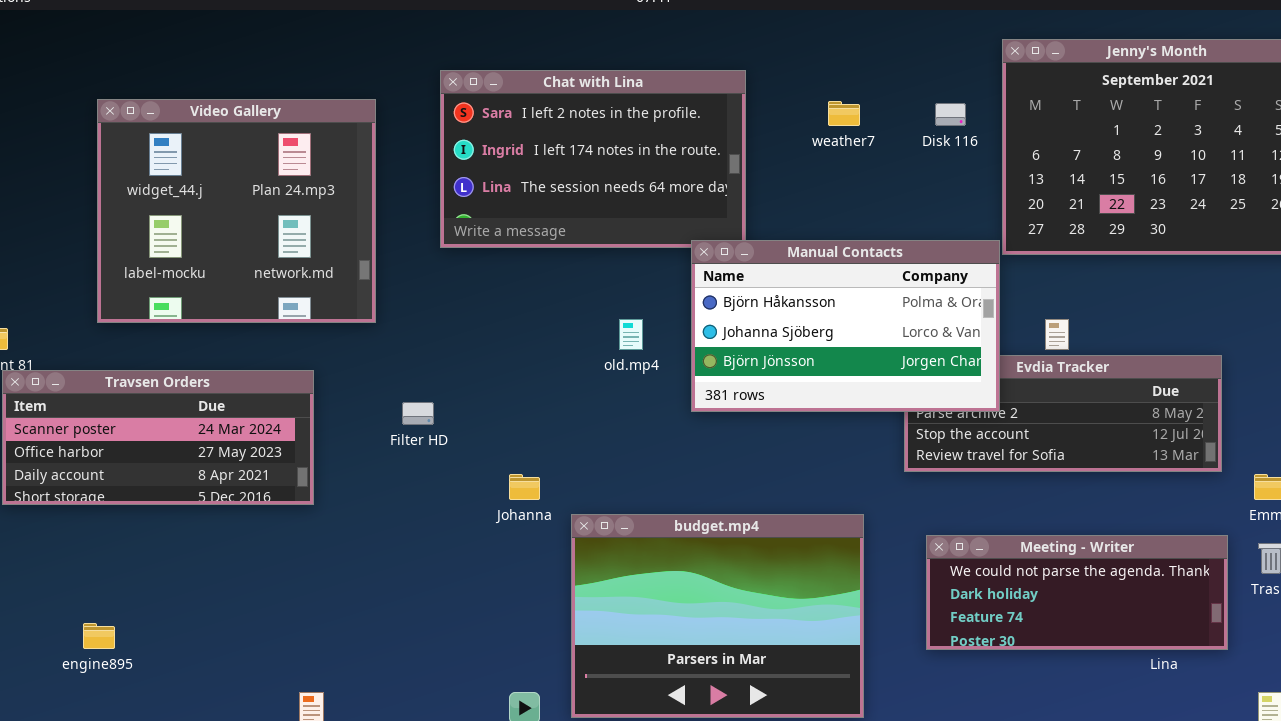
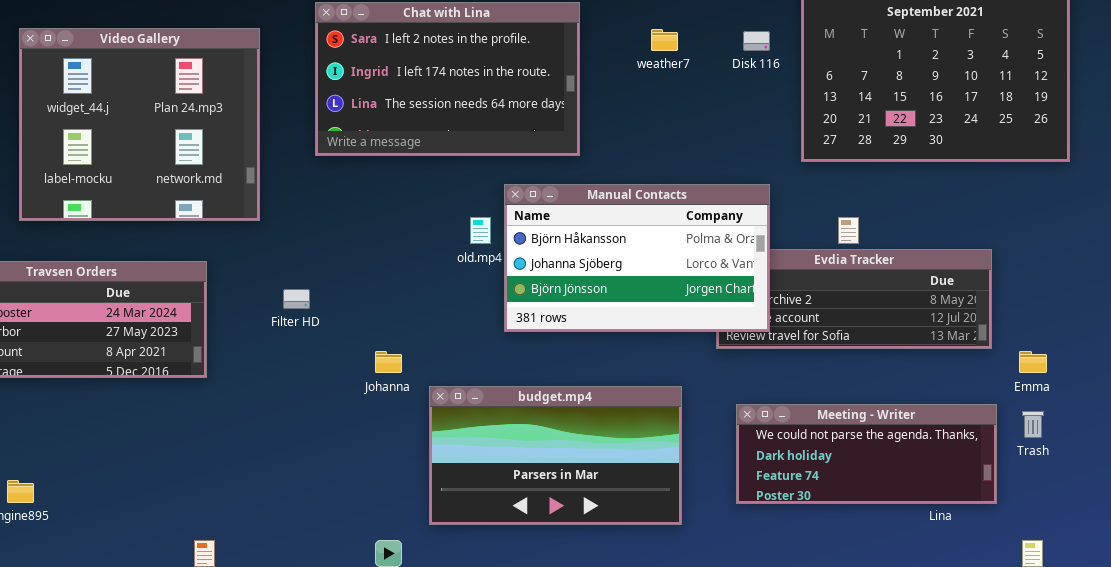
Manual Contacts: [691,240,1000,412] -> [504,184,770,332], moved
budget.mp4: [571,514,864,718] -> [429,386,682,525], resized

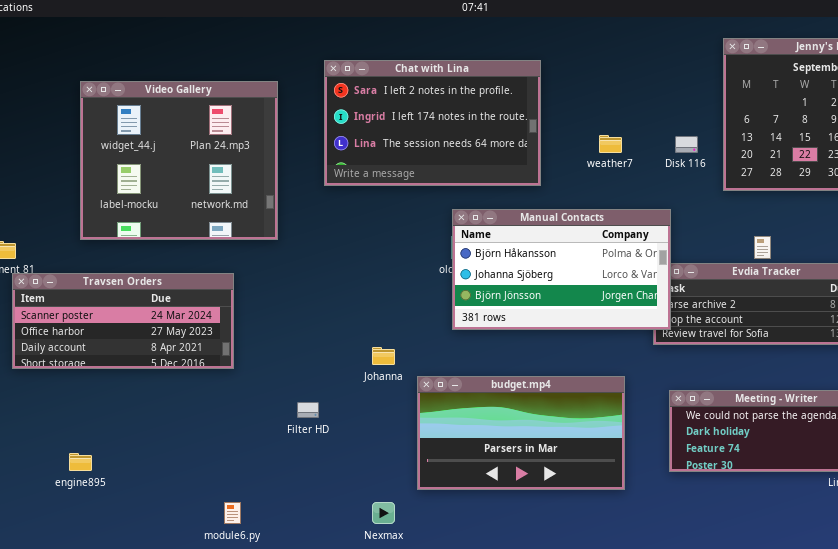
weather7: [651,29,678,51] -> [599,135,622,153], moved
Disk 116: [743,31,770,51] -> [675,136,698,153], moved
Manual Contacts: [504,184,770,332] -> [452,209,671,330], moved
Filter HD: [283,289,310,309] -> [297,402,319,418], moved

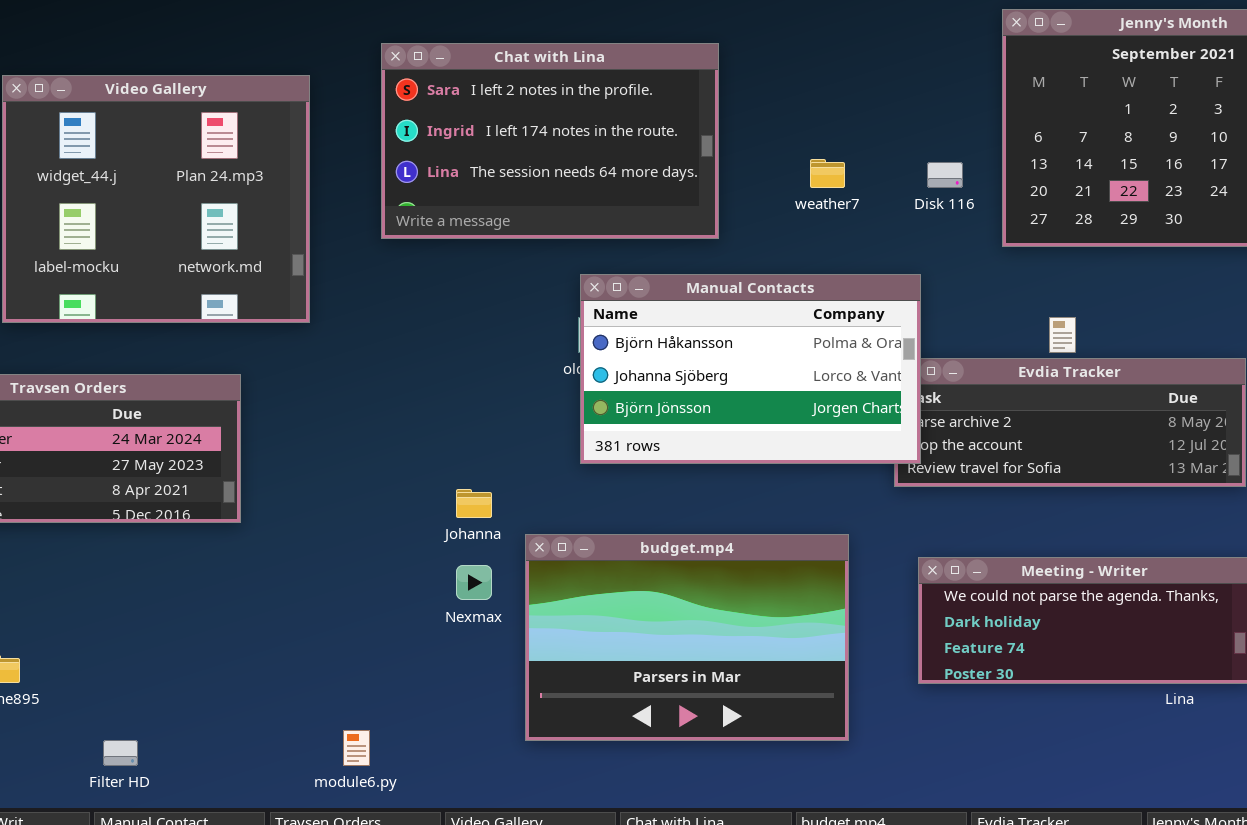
budget.mp4: [417,376,625,490] -> [525,534,849,741], resized
Filter HD: [297,402,319,418] -> [103,740,138,766], moved
module6.py: [224,502,241,524] -> [343,730,370,766], moved
Nexmax: [372,502,395,524] -> [456,565,492,600], moved

